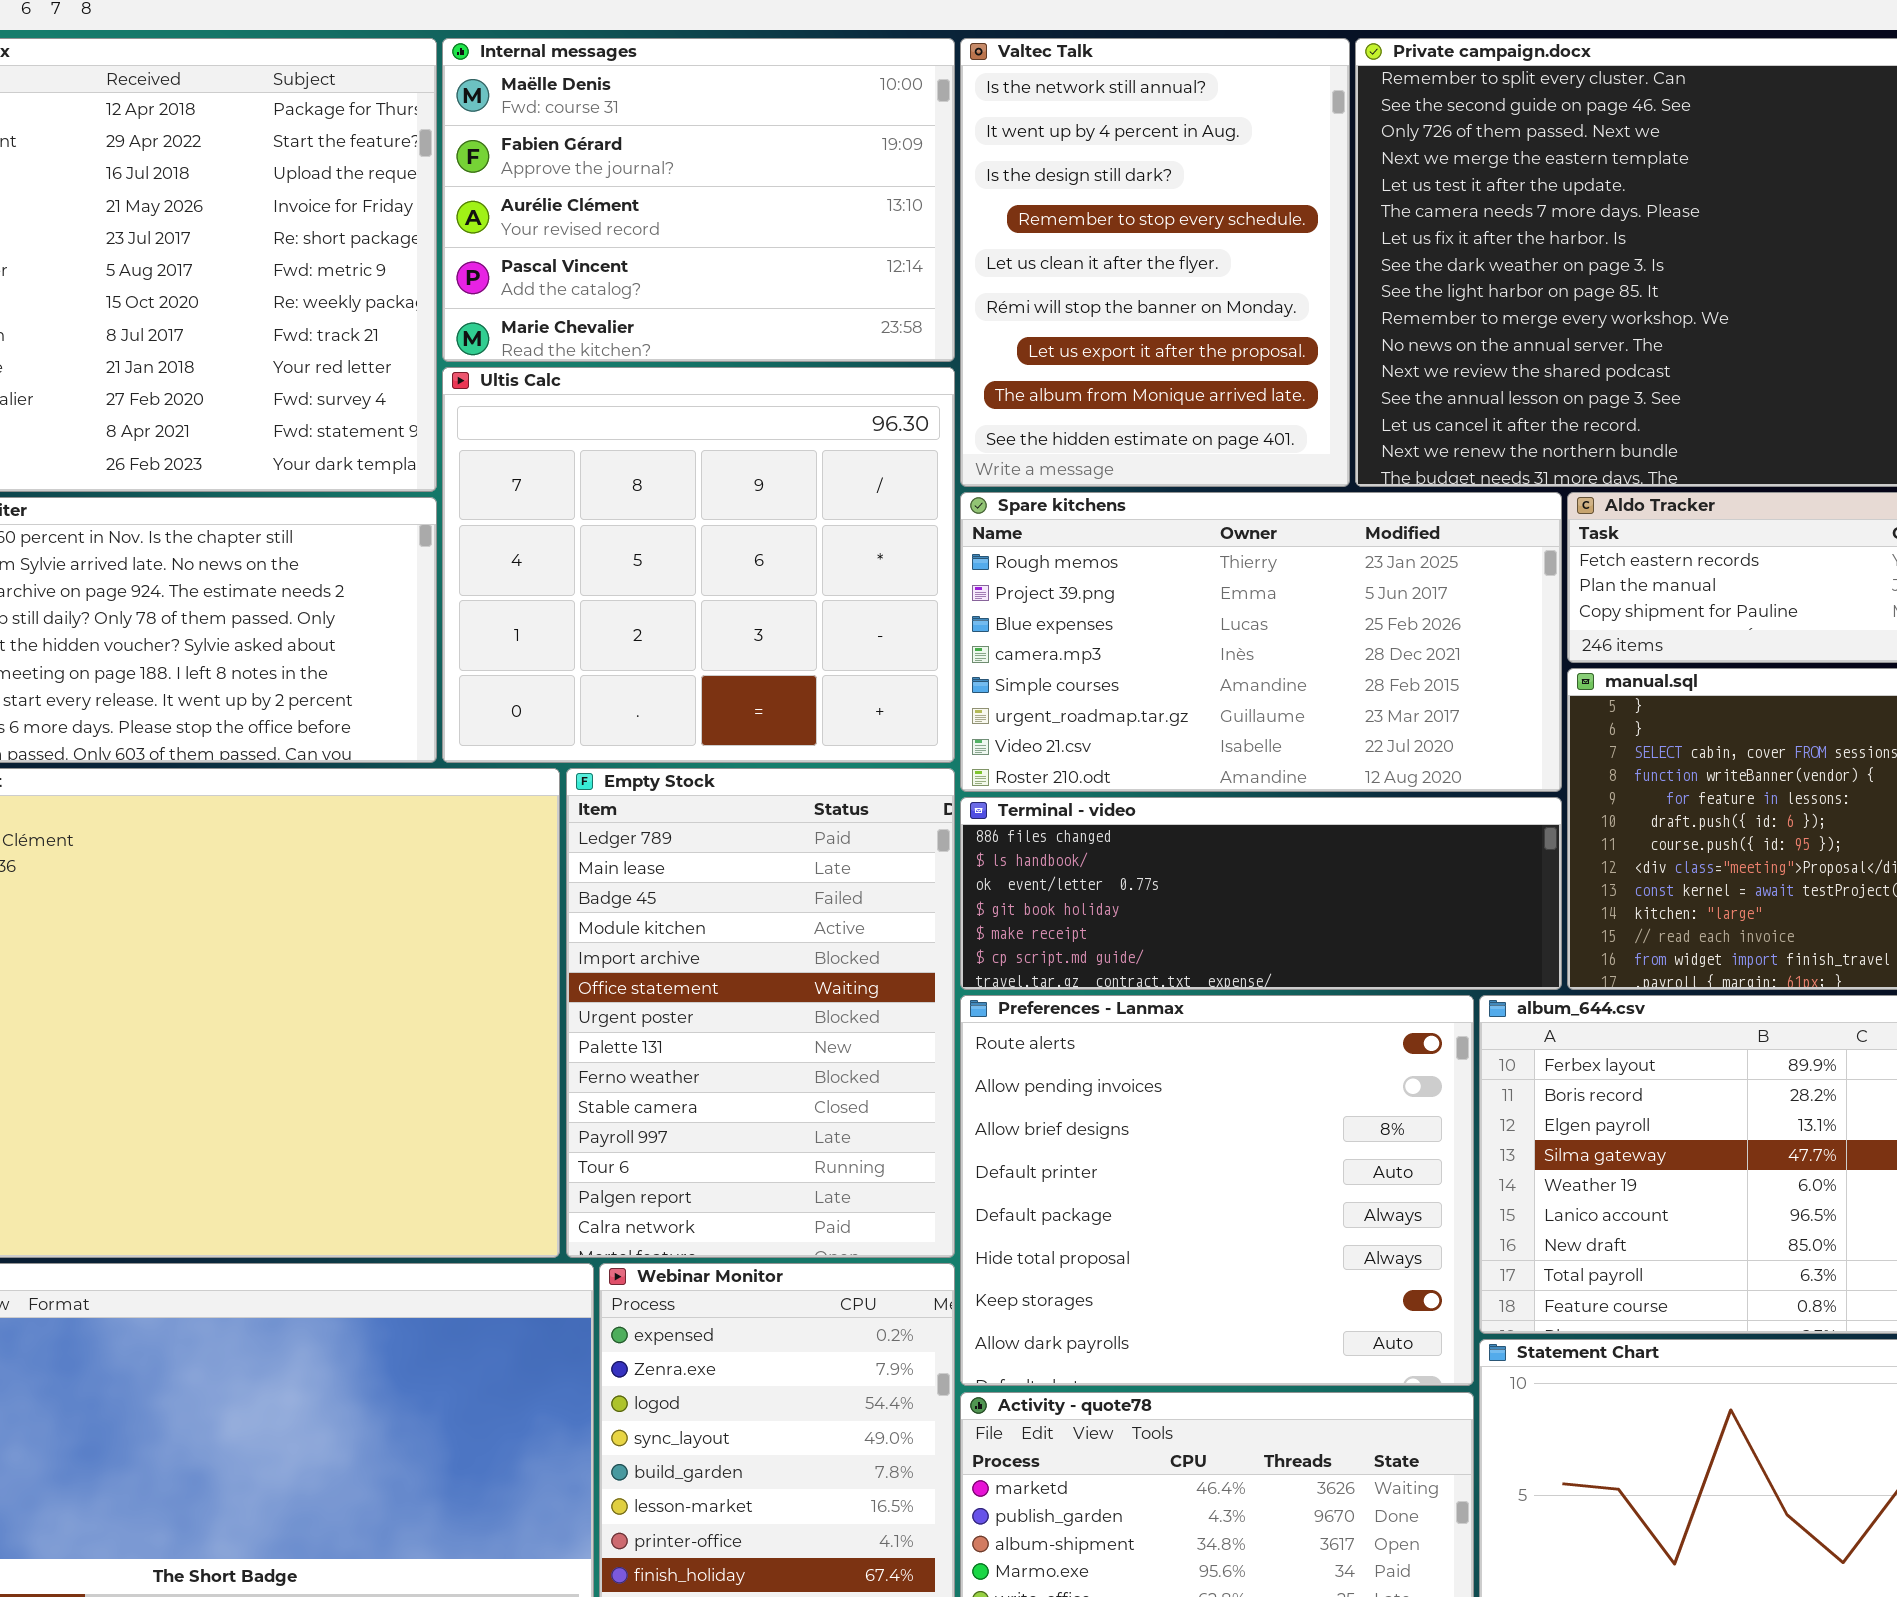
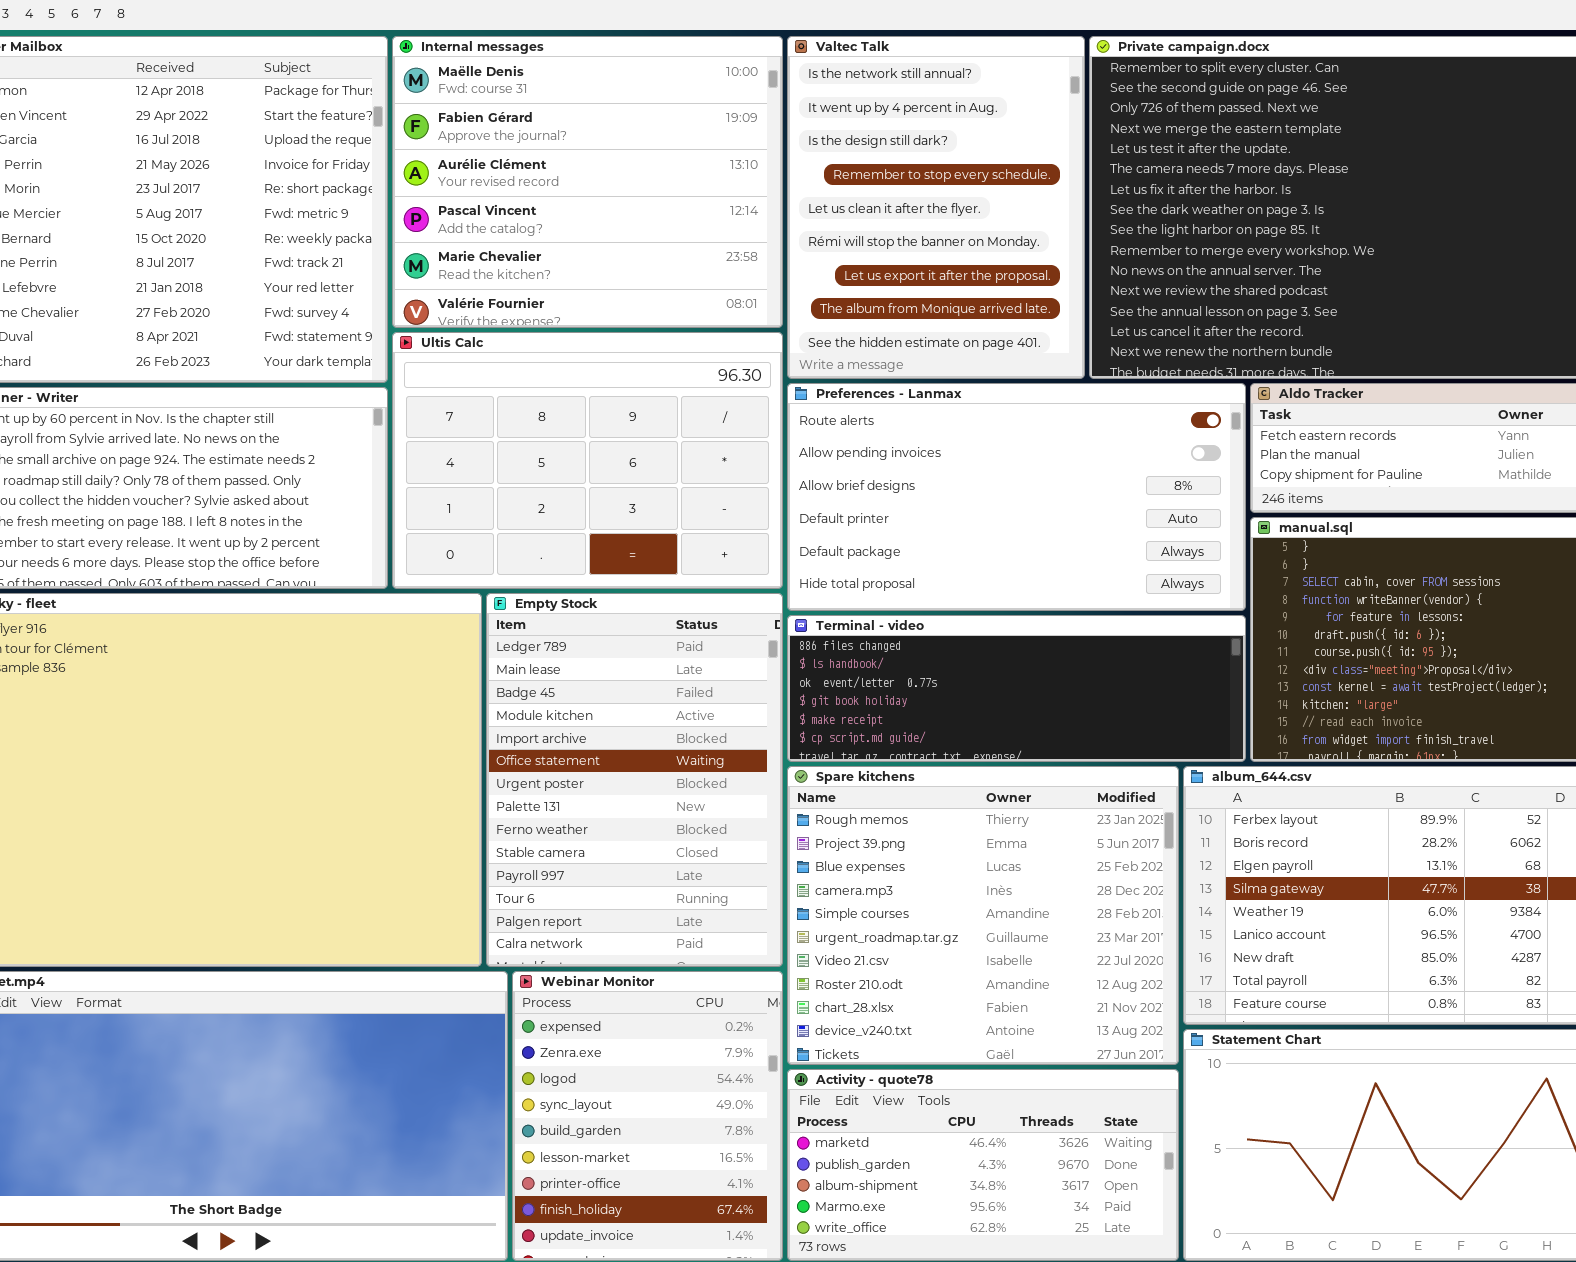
Internal messages: [442,38,955,362] -> [392,36,783,328], resized
Ultis Calc: [442,367,955,763] -> [392,332,783,589], resized
Spare kitchens: [960,492,1562,792] -> [787,766,1179,1065], moved, resized
Preferences - Lanmax: [960,995,1474,1386] -> [787,383,1246,611], moved, resized

